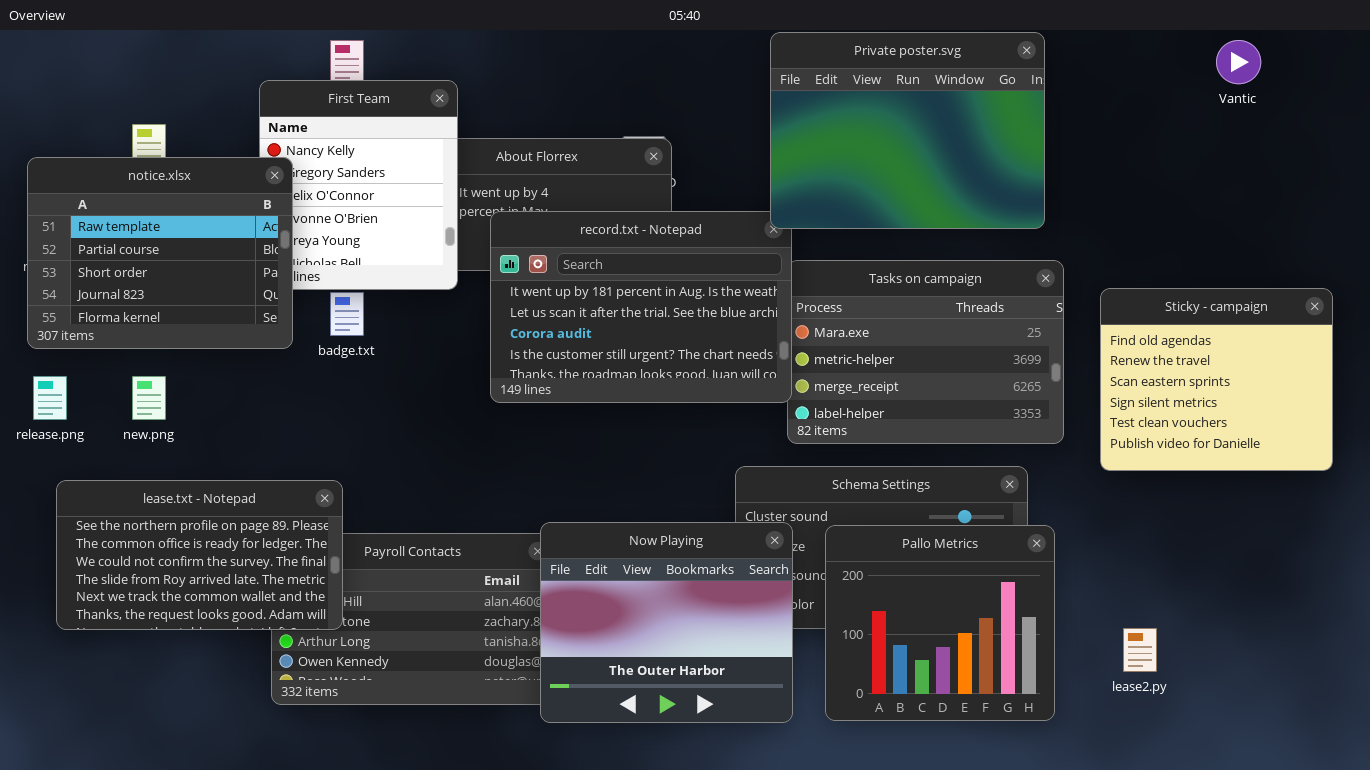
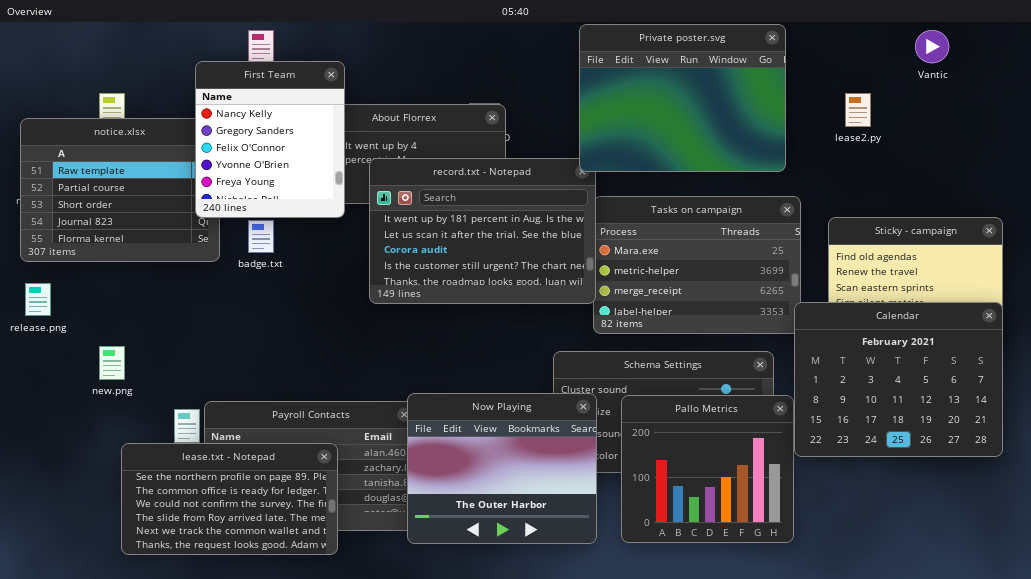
First Team: [259,80,458,290] -> [195,61,345,218], raised
new.png: [132,376,166,420] -> [99,346,125,380], moved
Calendar: none -> [794,302,1003,457], opened
lease.txt - Notepad: [56,480,343,630] -> [121,443,338,555], moved
lease2.py: [1123,628,1157,672] -> [845,93,871,127], moved

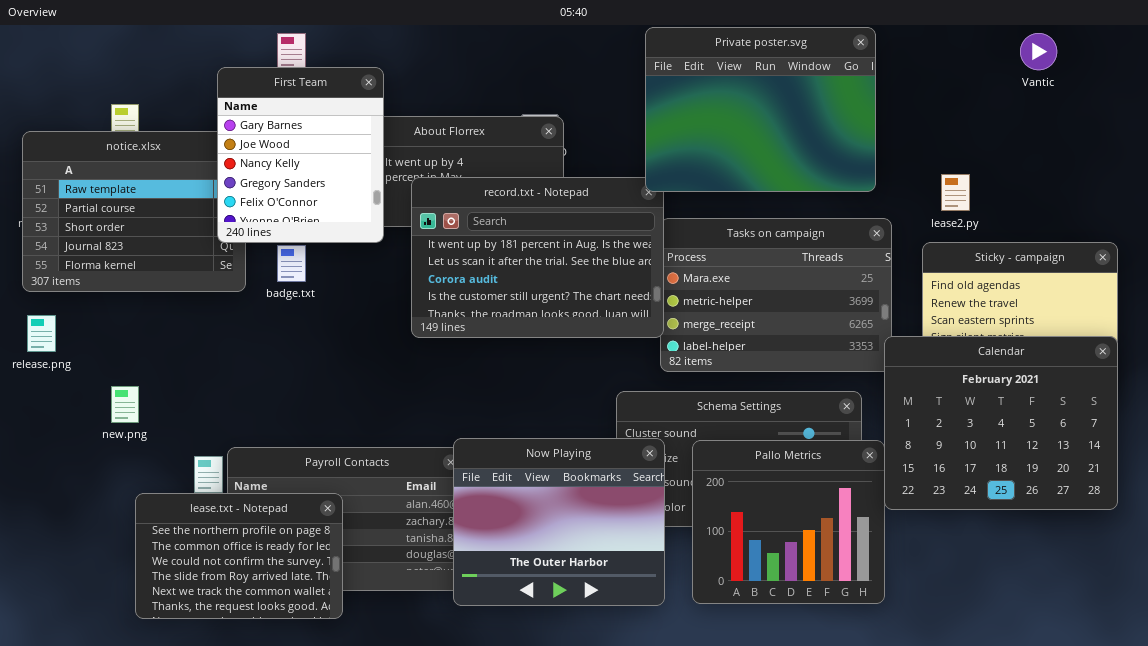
First Team: [195,61,345,218] -> [217,67,384,243], scrolled up 2 rows
lease2.py: [845,93,871,127] -> [941,174,970,211], moved
lease.txt - Notepad: [121,443,338,555] -> [135,493,343,619], resized

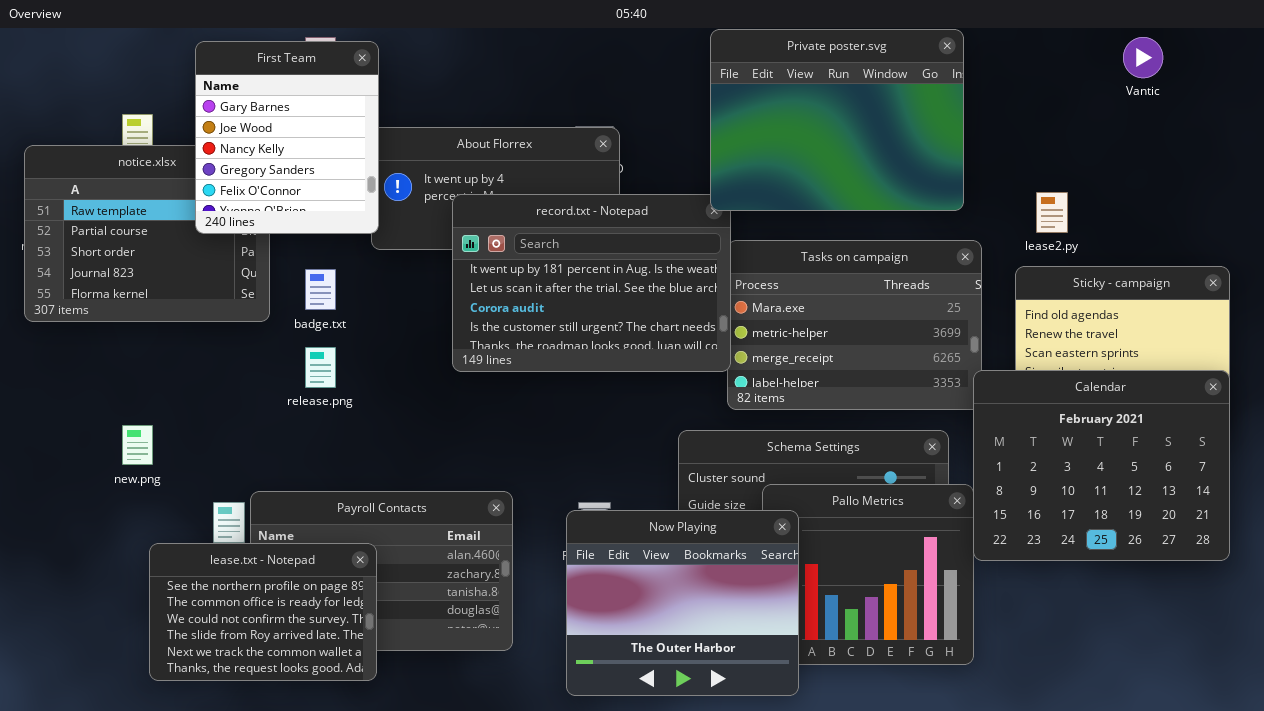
First Team: [217,67,384,243] -> [195,41,379,234], moved
release.png: [27,315,56,352] -> [305,347,336,388], moved
Now Playing: [453,438,665,606] -> [566,510,799,696], moved

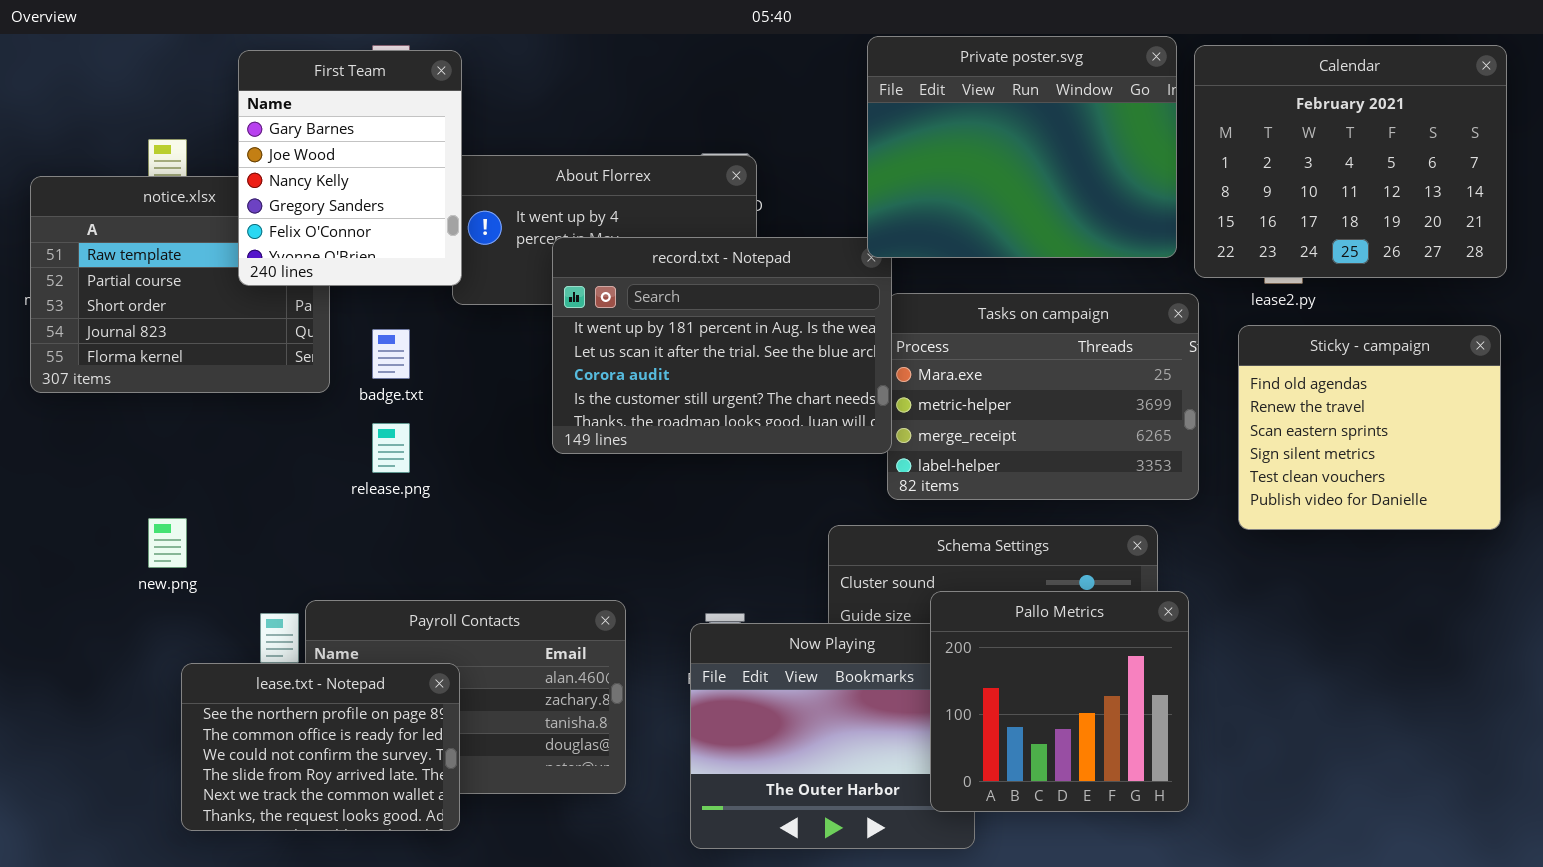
Calendar: [973,370,1230,561] -> [1194,45,1507,278], moved
Pallo Metrics: [762,484,974,665] -> [930,591,1189,812], raised

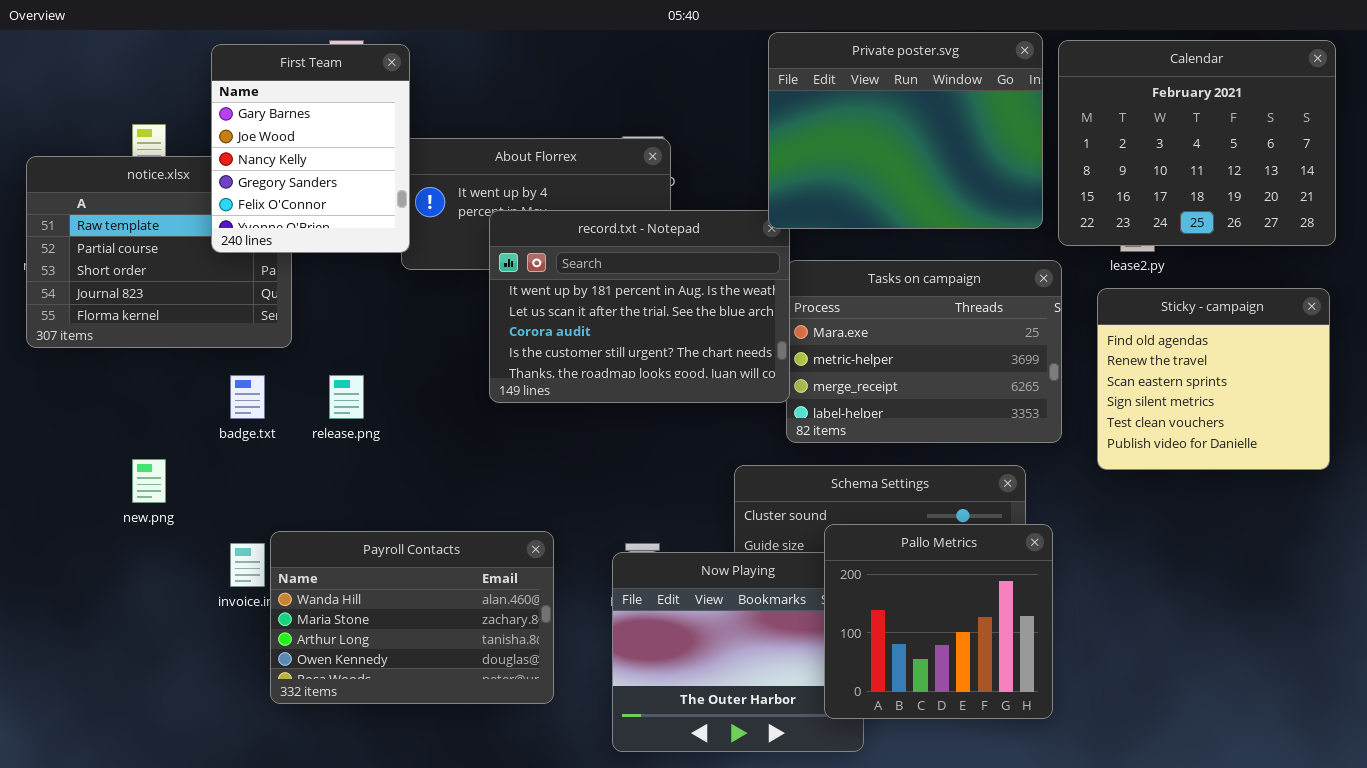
badge.txt: [372,329,410,379] -> [230,375,265,419], moved
lease.txt - Notepad: [181,663,460,831] -> none, closed

